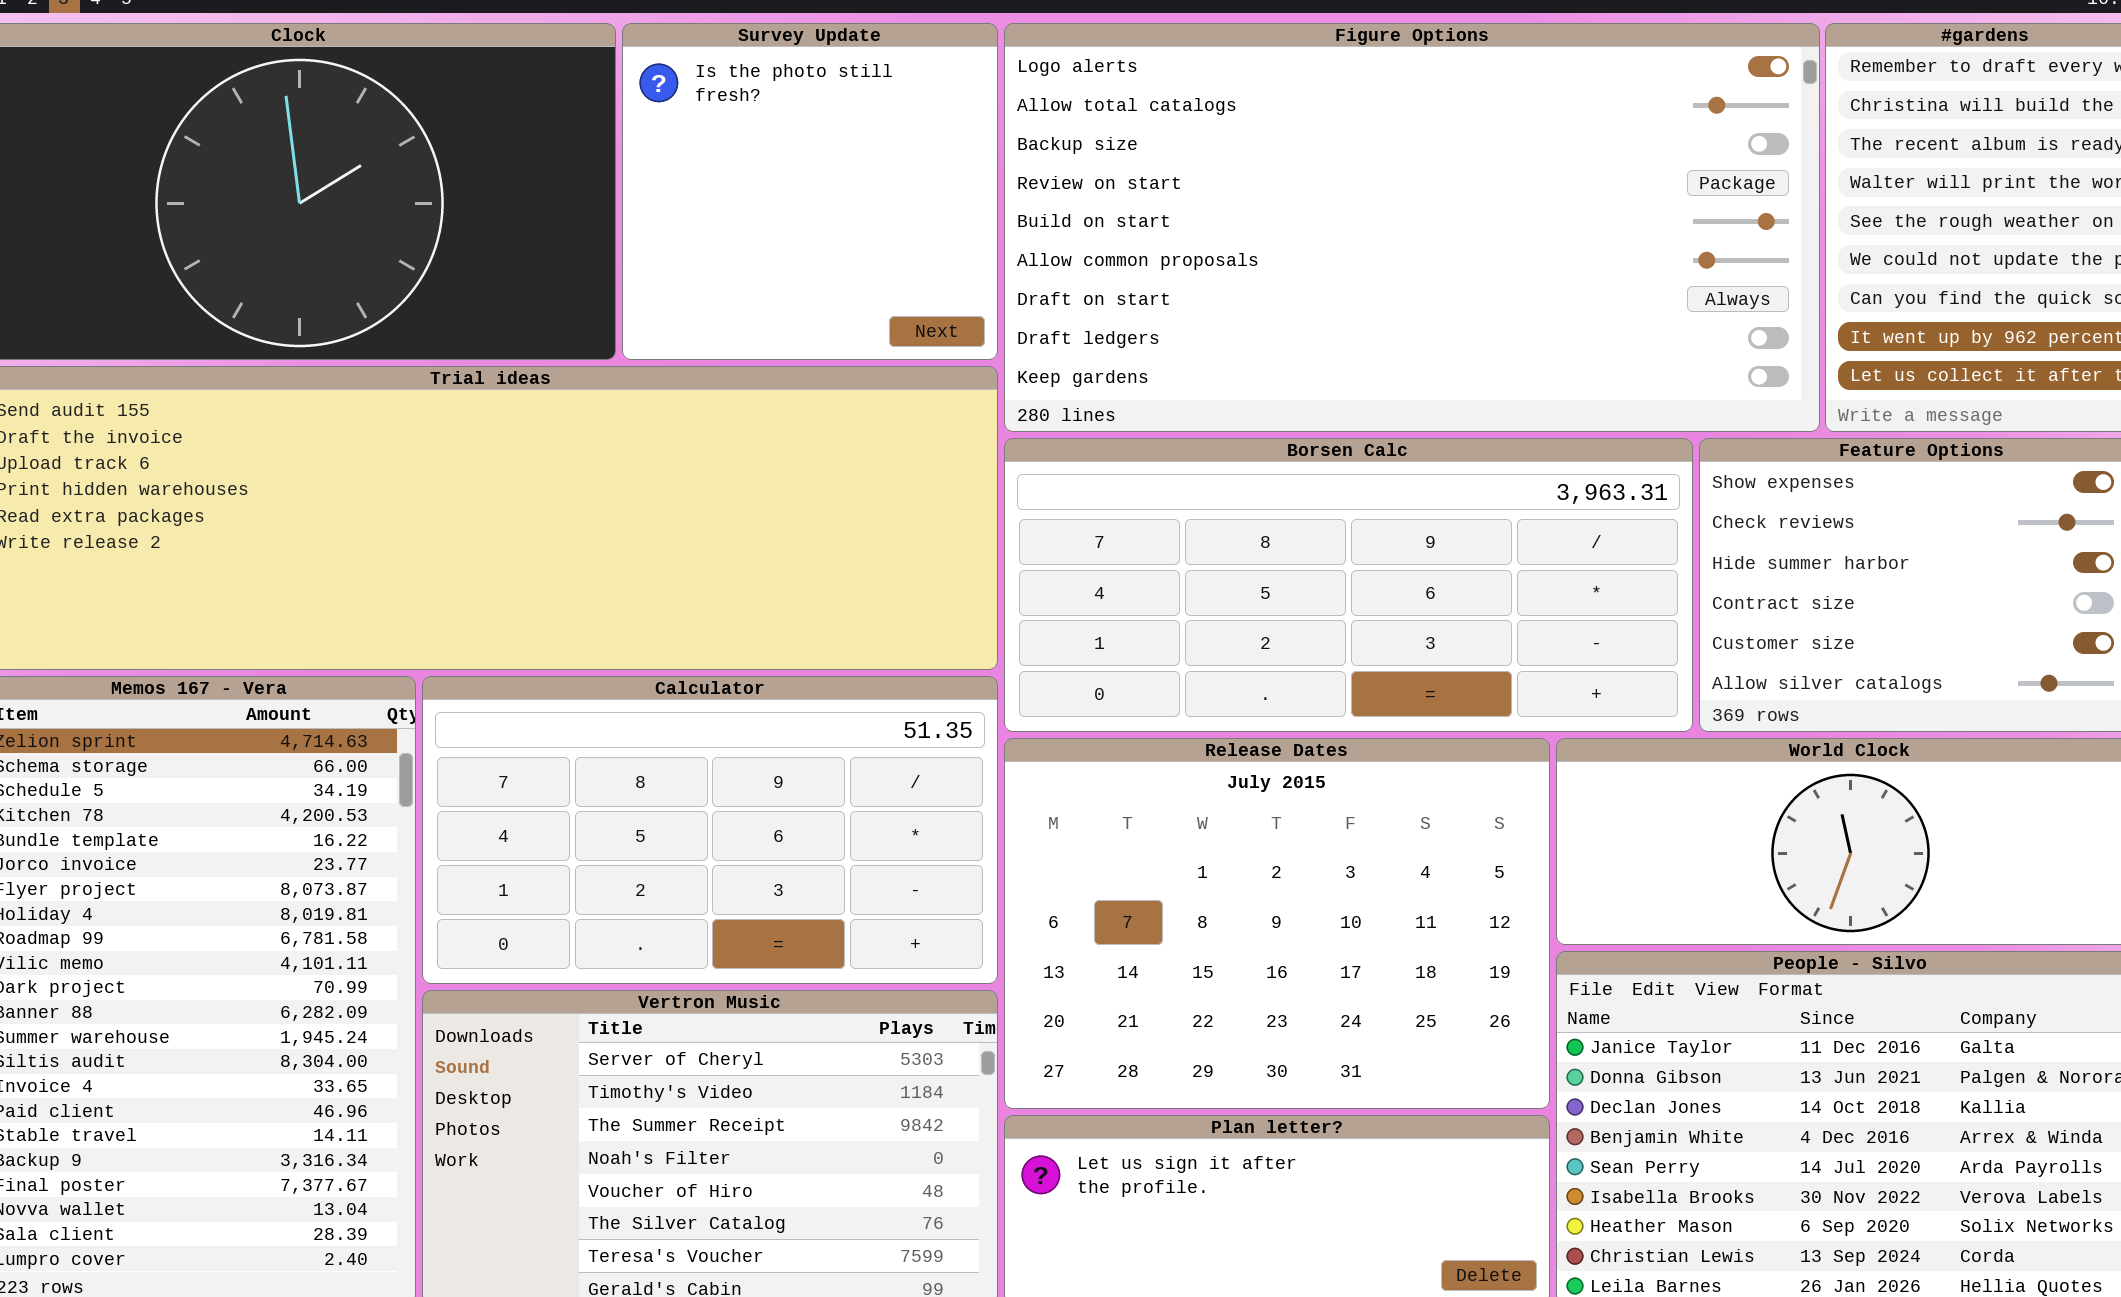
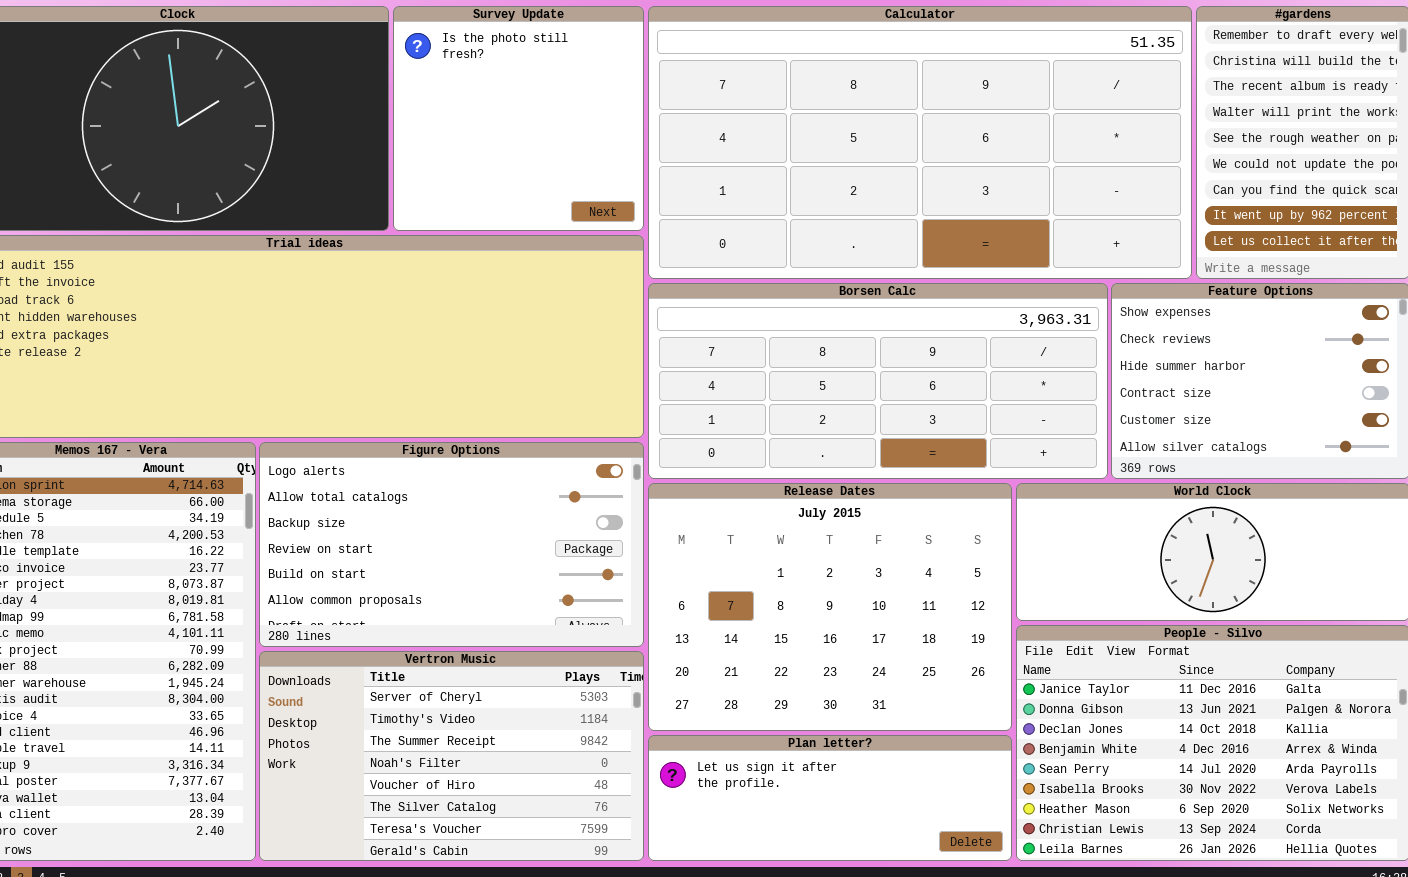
Figure Options: [1004,23,1820,432] -> [259,442,644,647], moved, resized
Calculator: [422,676,998,984] -> [648,6,1192,279], moved, resized

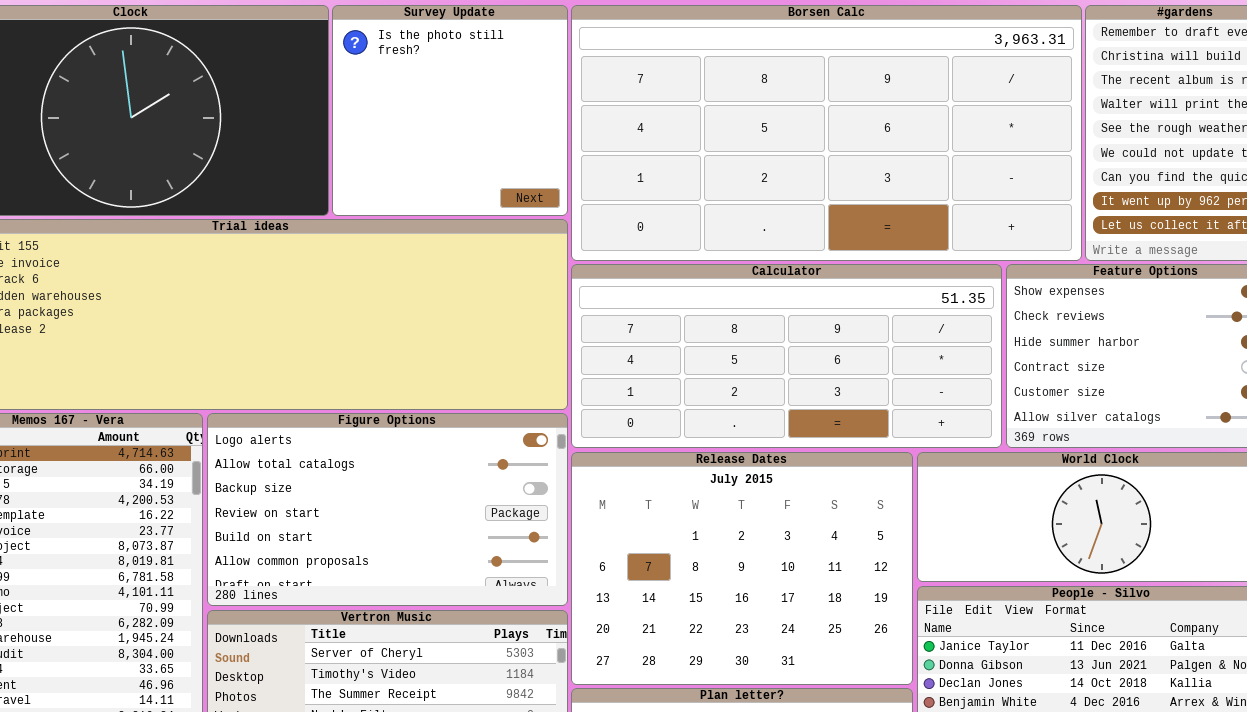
Calculator: [648,6,1192,279] -> [571,264,1002,448], moved, resized
Borsen Calc: [648,283,1108,479] -> [571,5,1082,261], moved, resized

